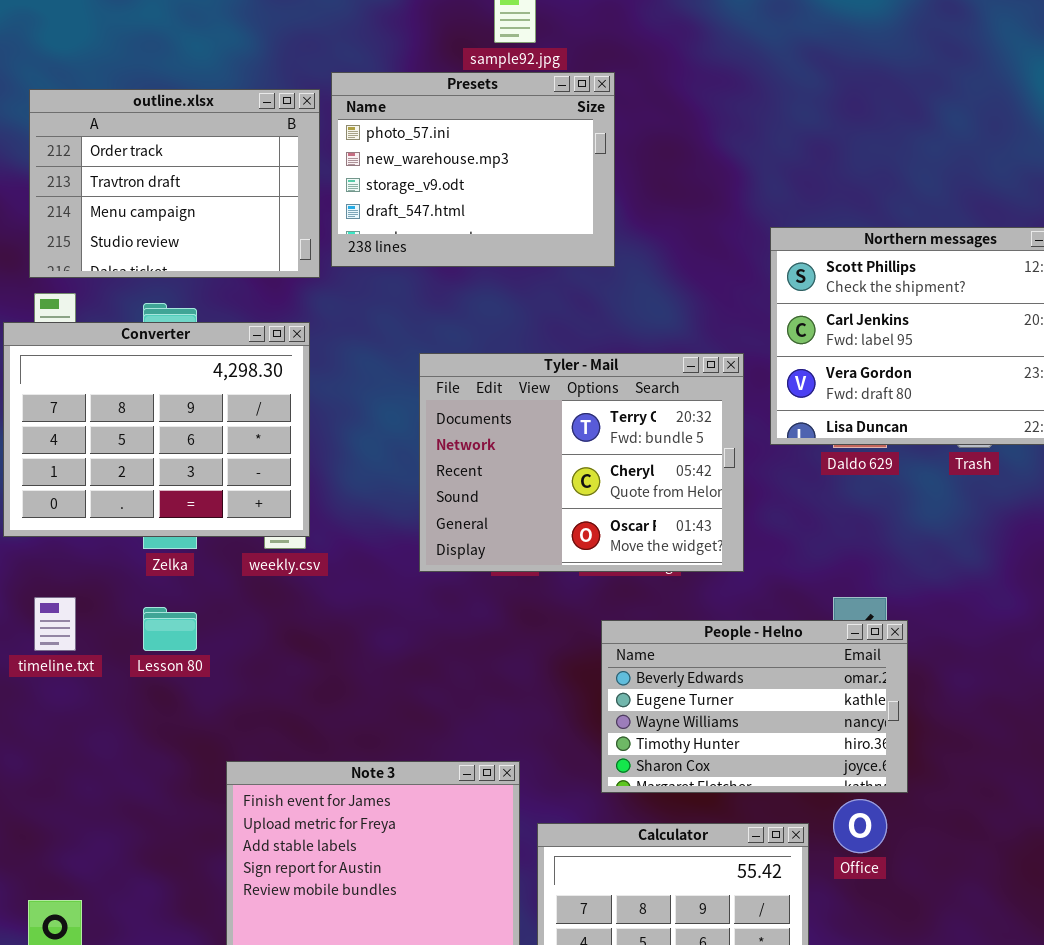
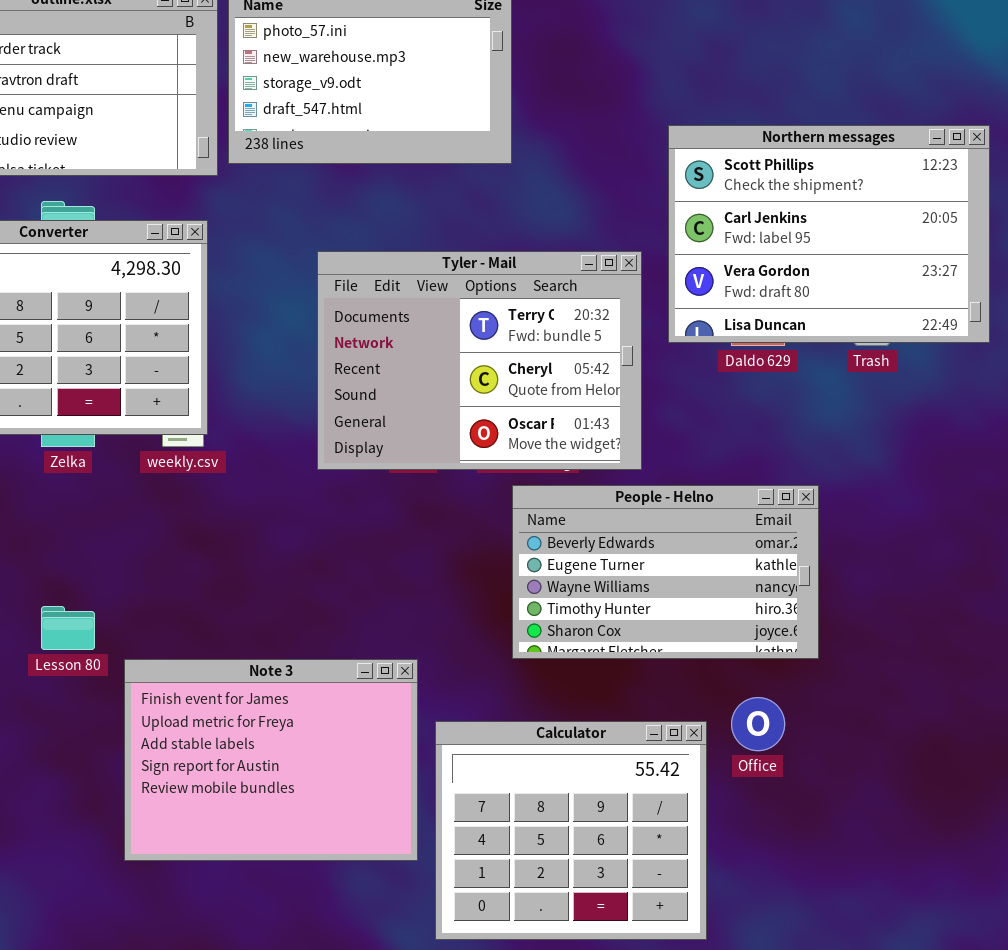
Lesson 80: [143,607,197,651] -> [41,606,95,650], moved
People - Helno: [601,620,908,793] -> [512,485,819,659], moved

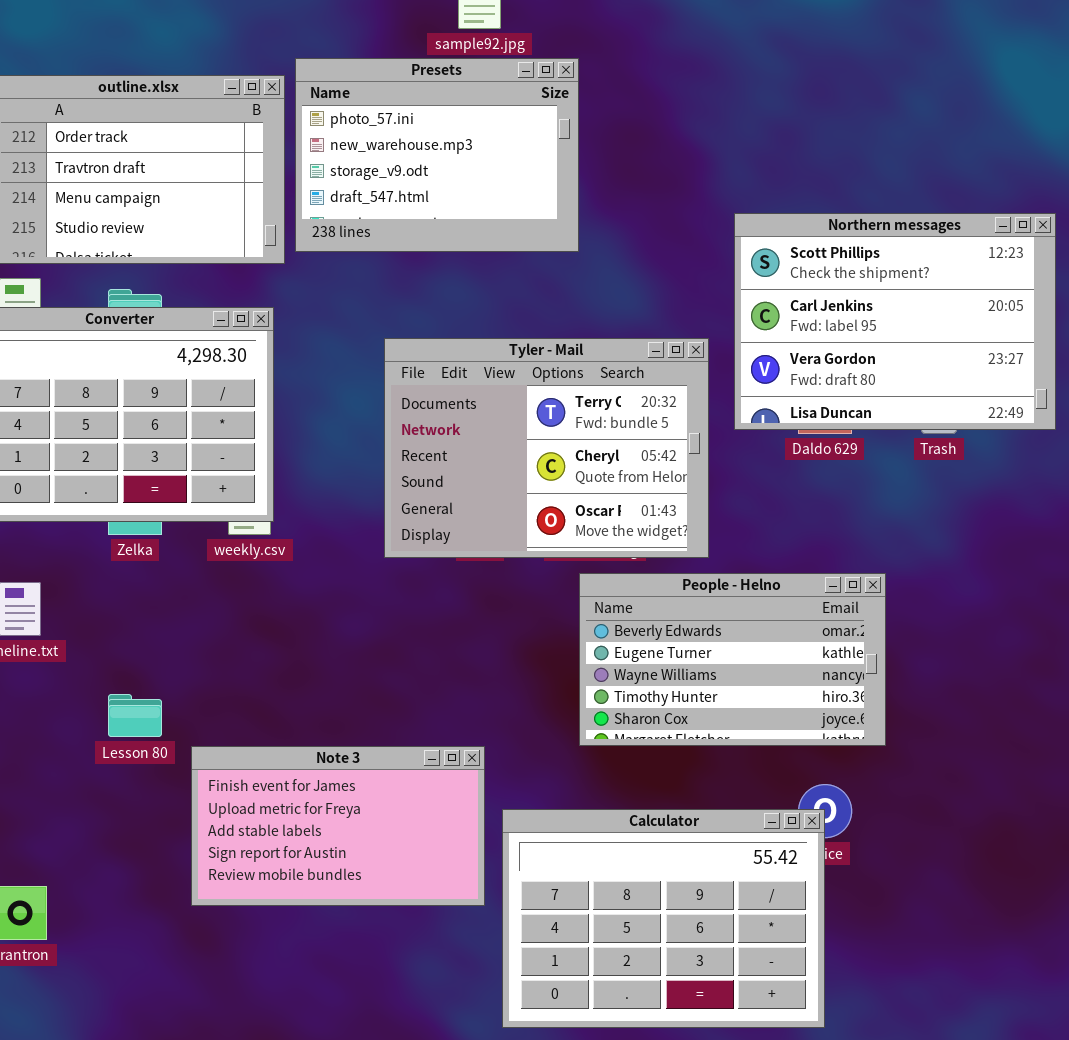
Note 3: [124,659,418,861] -> [191,746,485,906], resized
Calculator: [435,721,707,940] -> [502,809,825,1028], resized

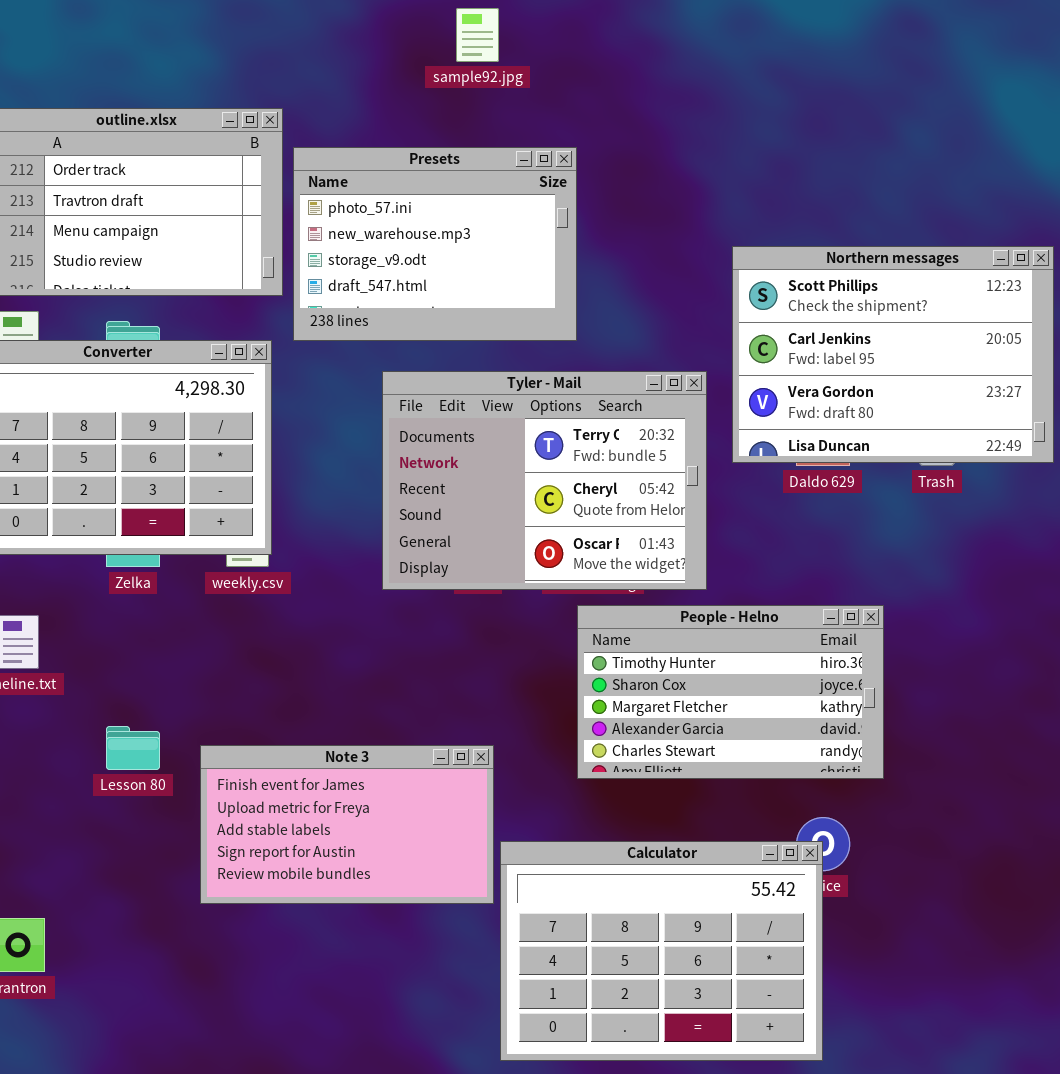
Presets: [295,58,579,252] -> [293,147,577,341], moved
People - Helno: [579,573,886,746] -> [577,605,884,779], scrolled down 3 rows
Note 3: [191,746,485,906] -> [200,745,494,904], moved

